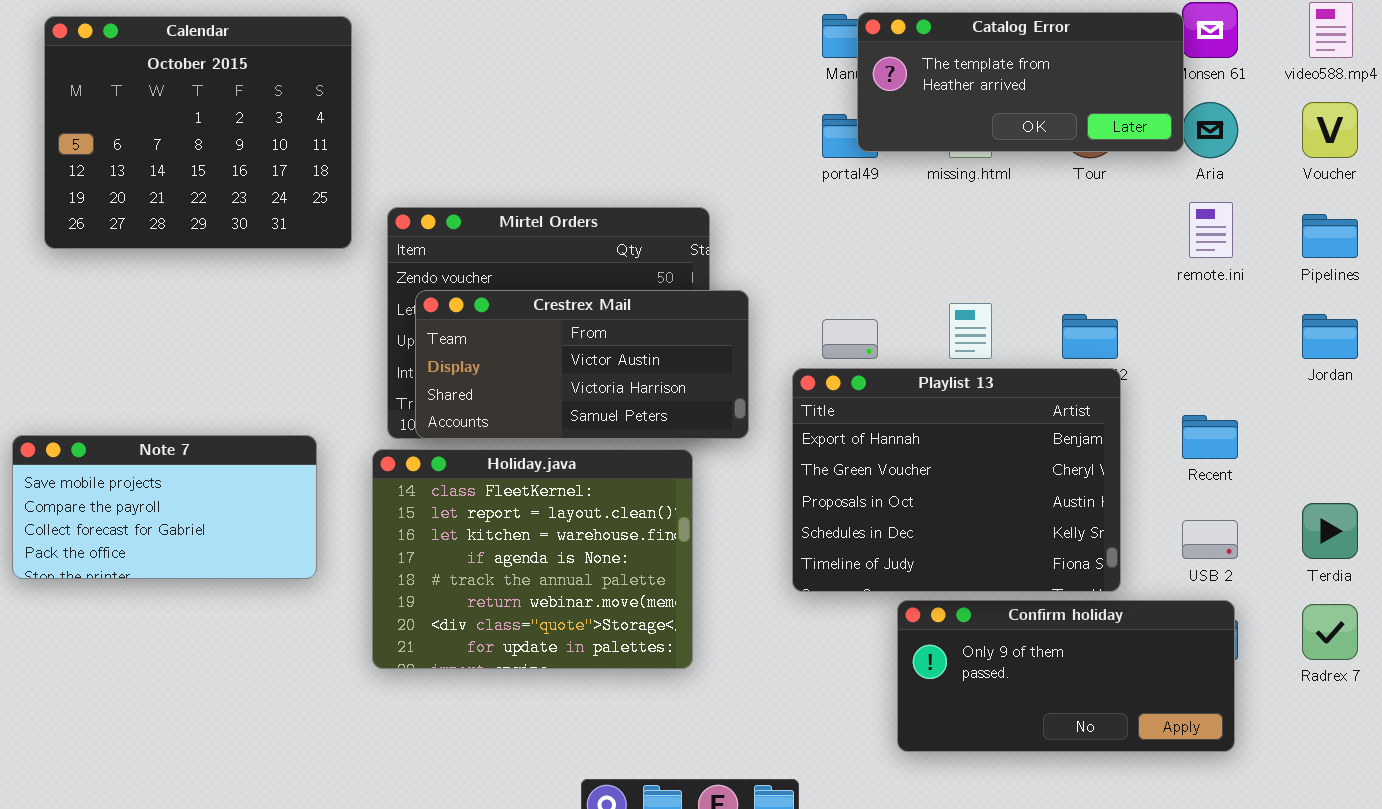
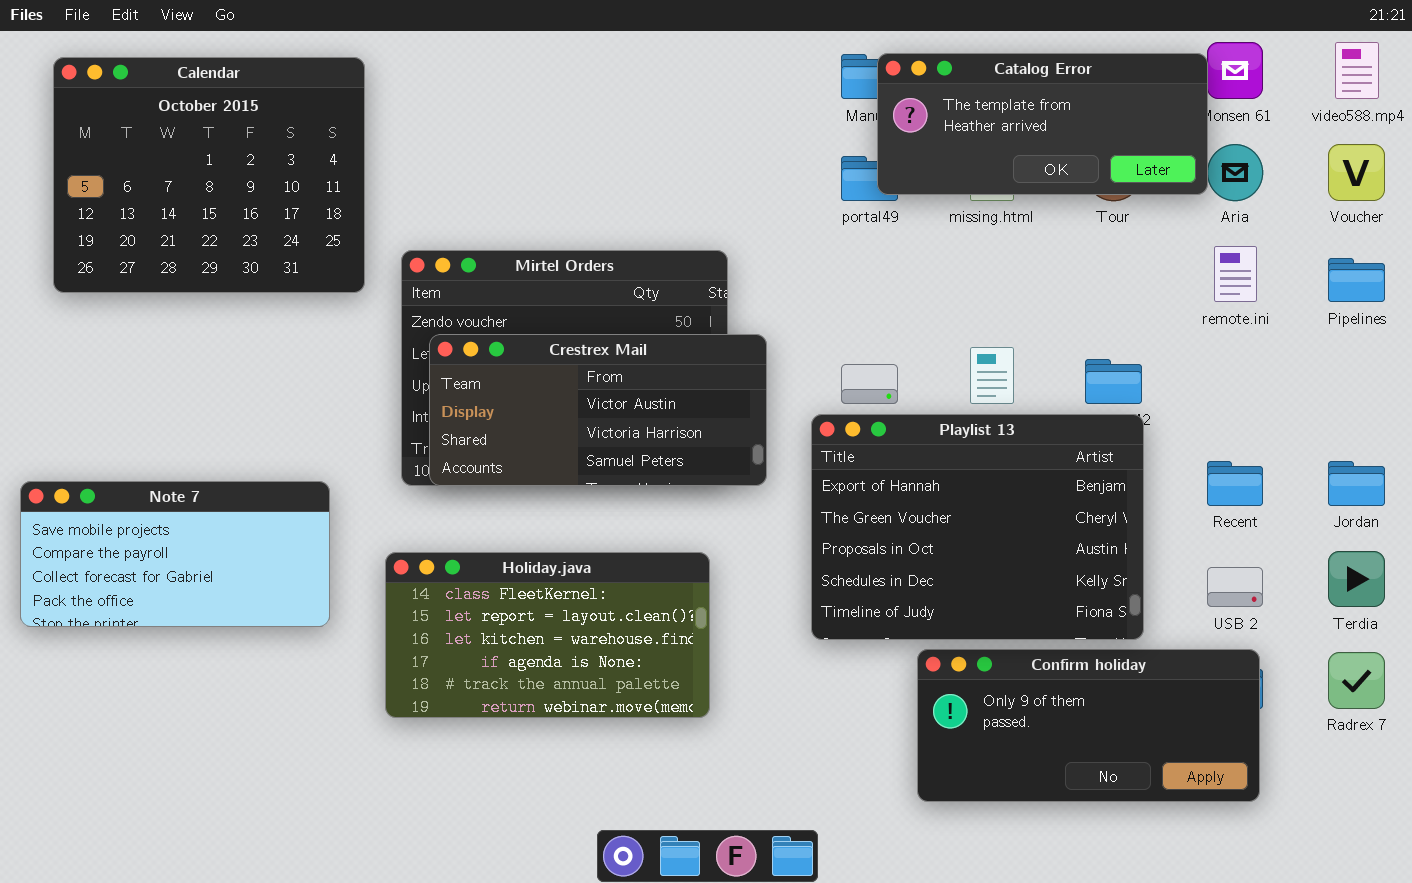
Jordan: [1302,314,1358,359] -> [1328,461,1385,506], moved
Holiday.java: [372,449,693,669] -> [385,552,710,718], resized

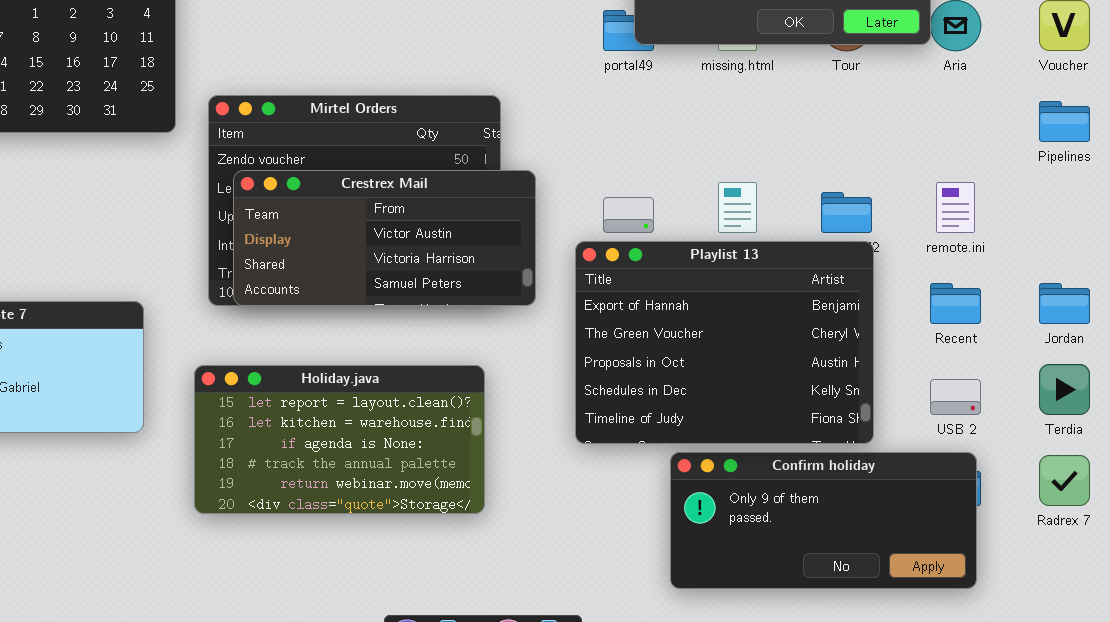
remote.ini: [1214,246,1257,302] -> [936,182,975,233], moved
Holiday.java: [385,552,710,718] -> [194,365,485,514], scrolled down 1 row

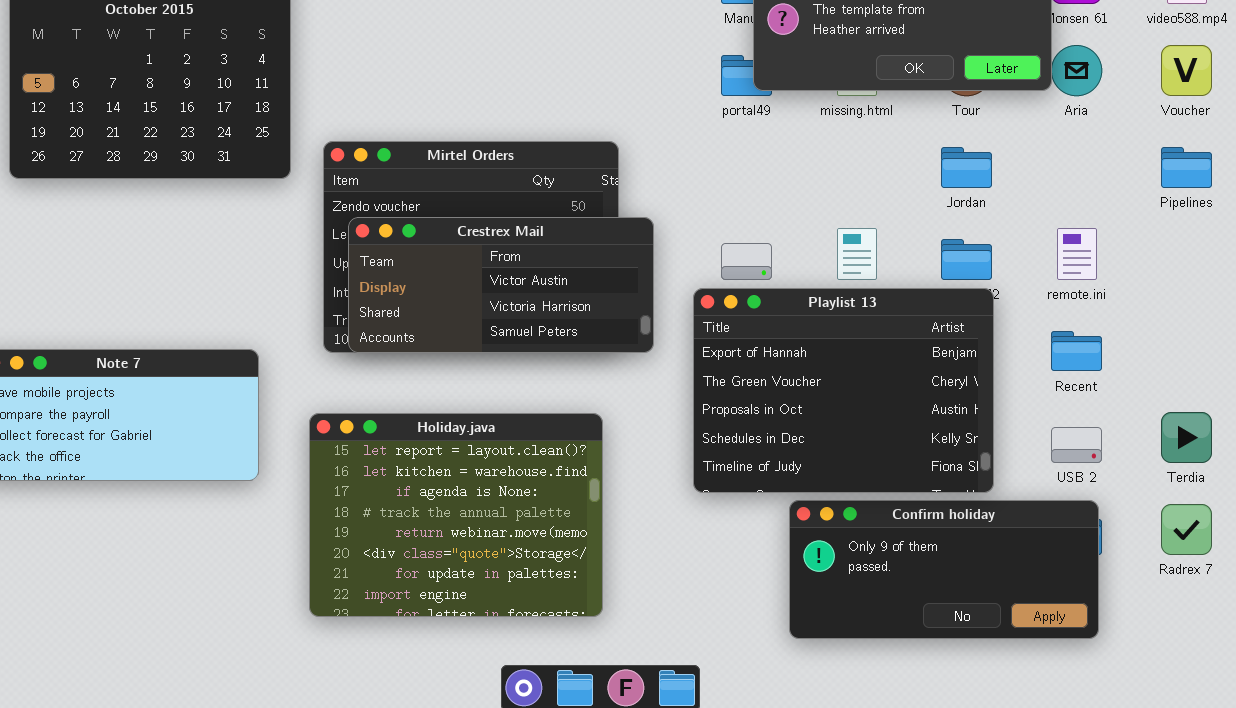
Jordan: [1039,283,1090,324] -> [941,147,992,188], moved
Holiday.java: [194,365,485,514] -> [309,413,603,617], resized

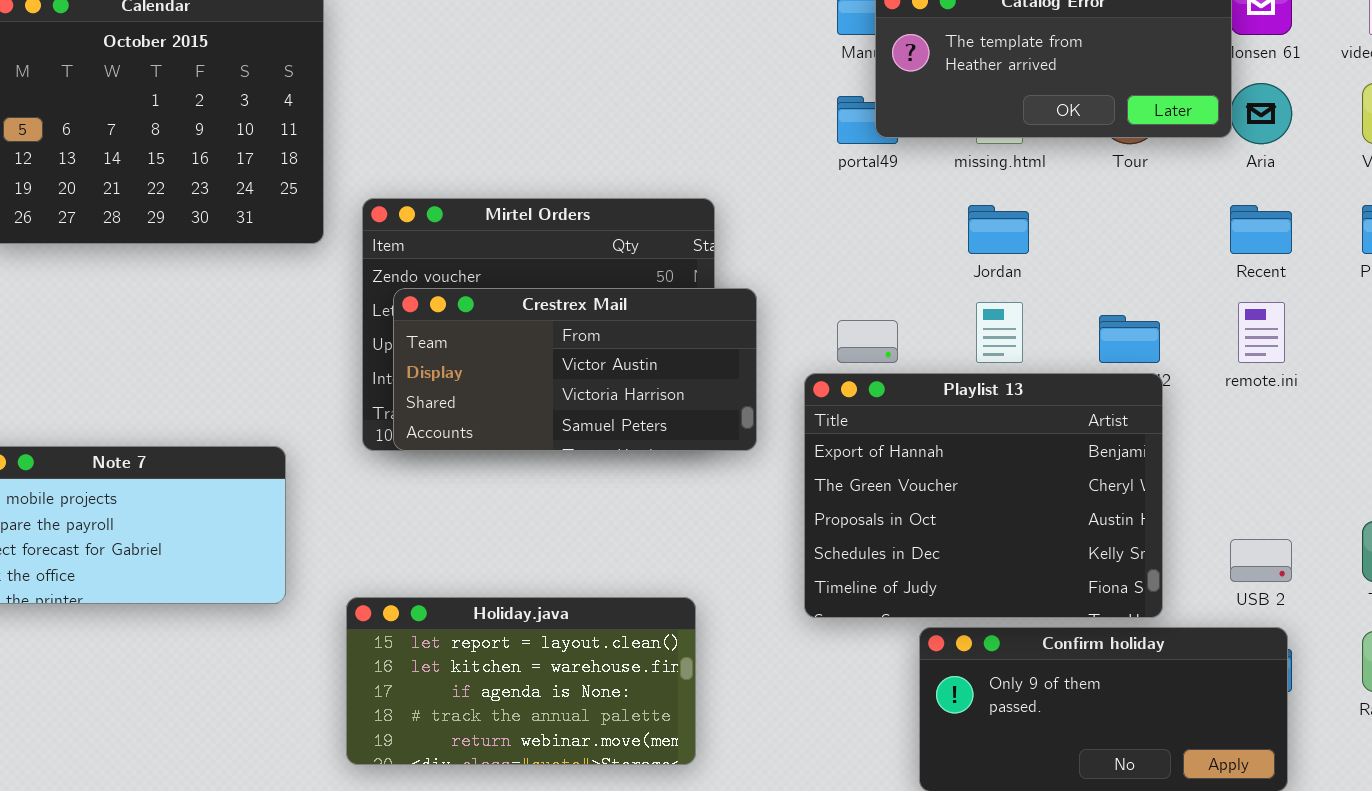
Jordan: [941,147,992,188] -> [968,205,1029,254], moved
Recent: [1051,331,1102,371] -> [1230,205,1292,254], moved
Holiday.java: [309,413,603,617] -> [346,597,696,765], resized

